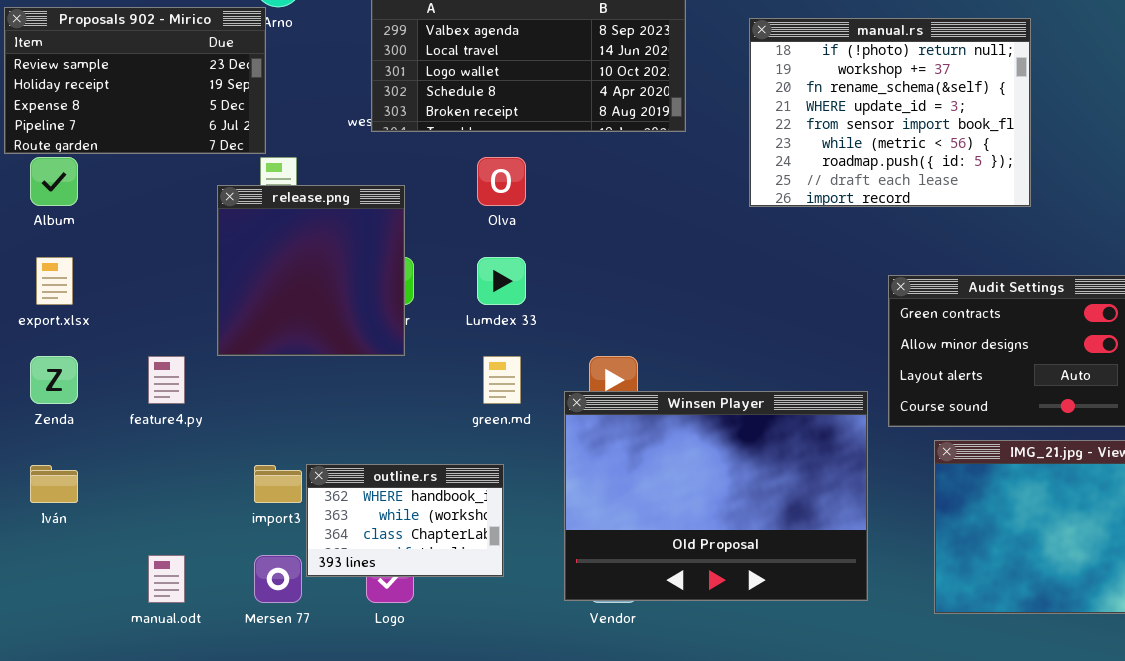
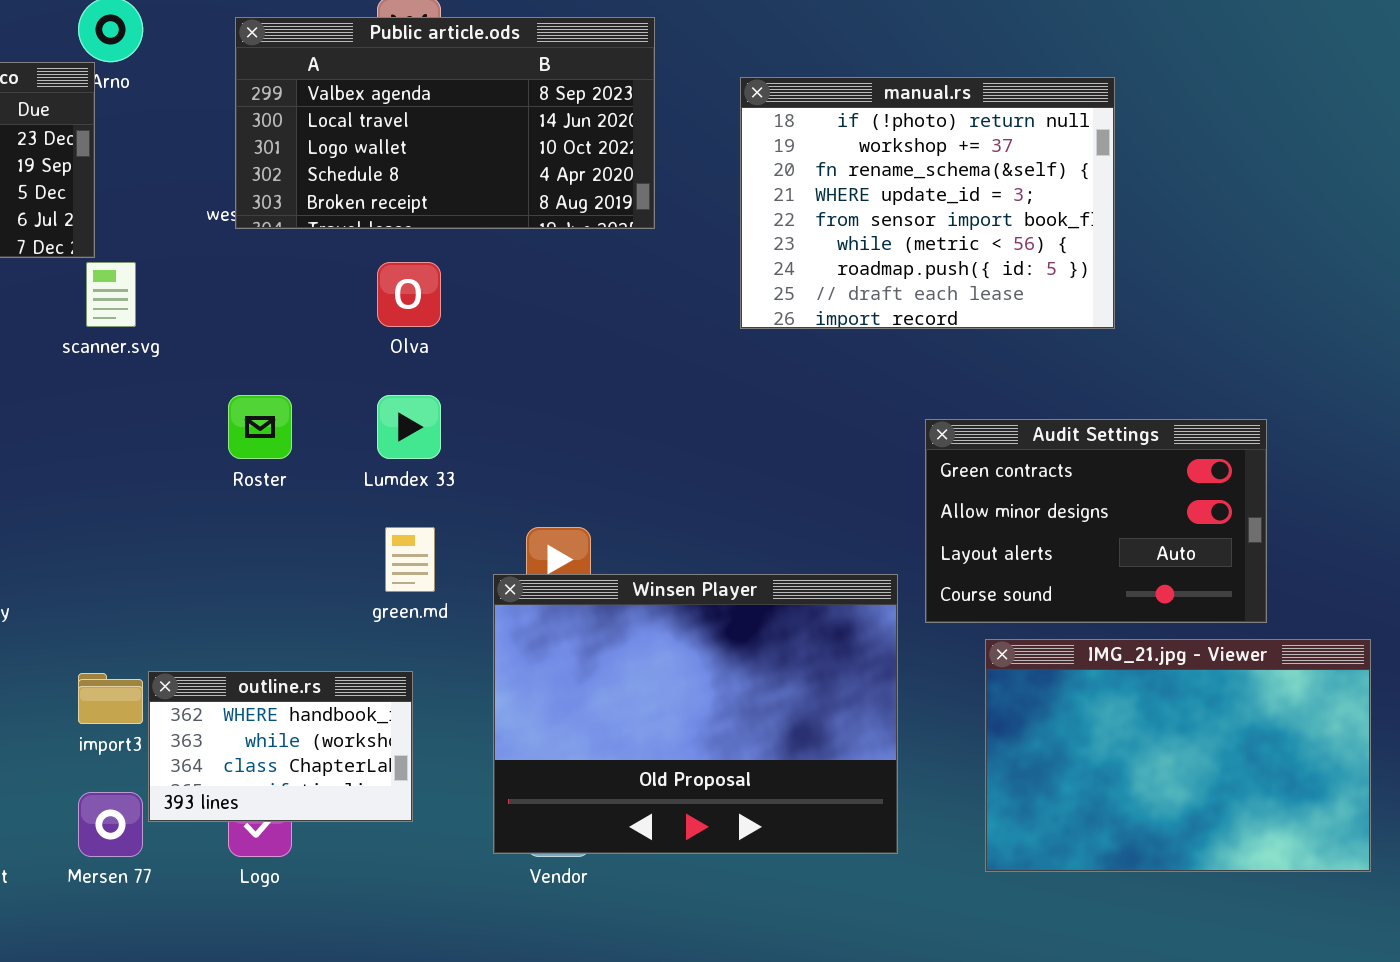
release.png: [217,185,405,356] -> none, closed

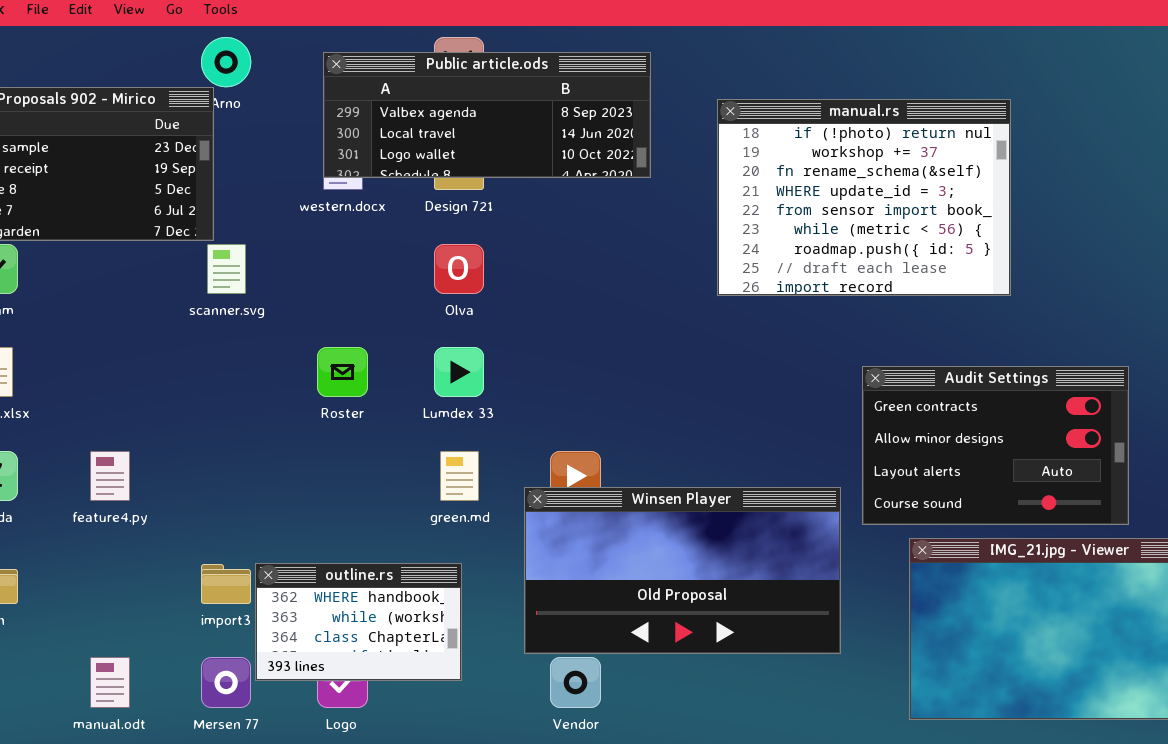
Public article.ods: [235,17,655,229] -> [323,52,651,178], resized
Winsen Player: [493,574,898,854] -> [524,487,841,654], resized

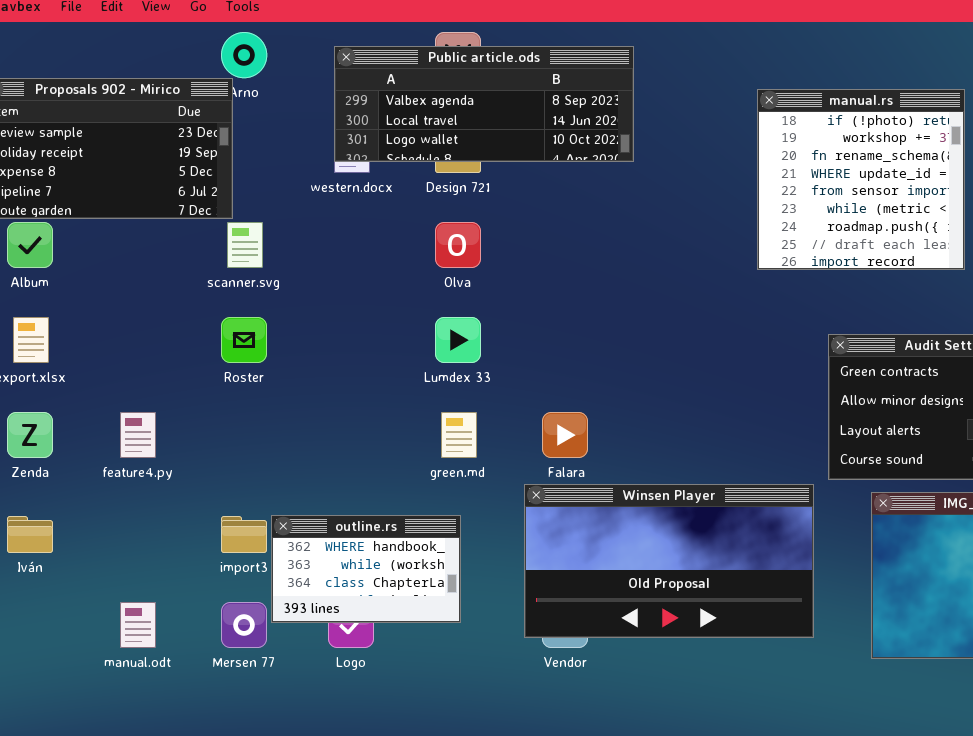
manual.rs: [717,99,1011,296] -> [757,89,965,270], resized
Roster: [317,347,368,397] -> [221,317,267,363], moved
Winsen Player: [524,487,841,654] -> [524,484,814,638], moved

